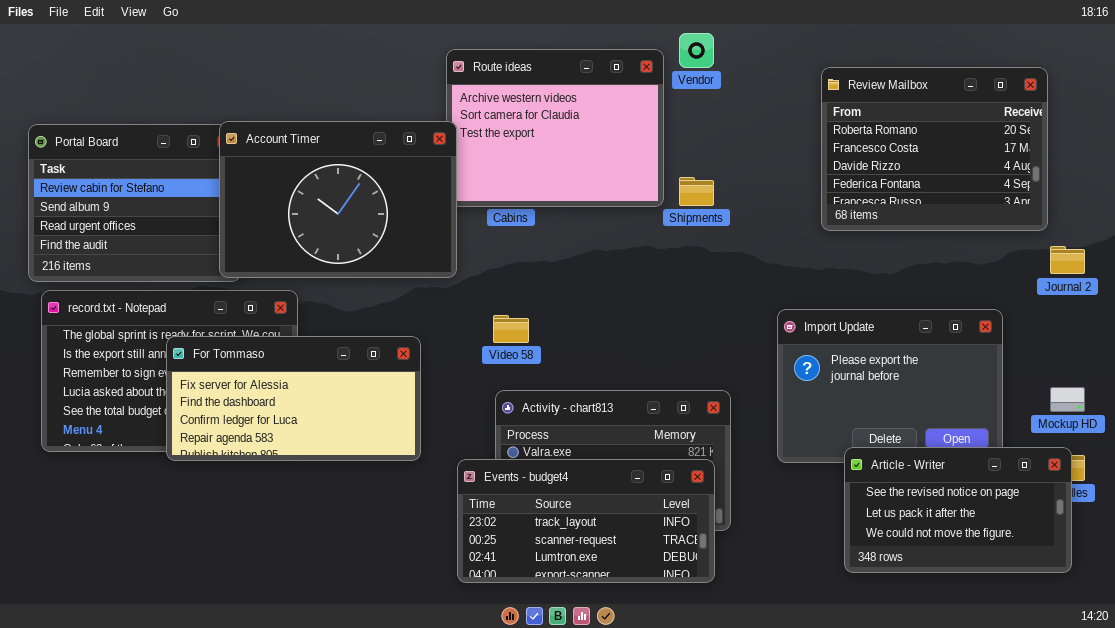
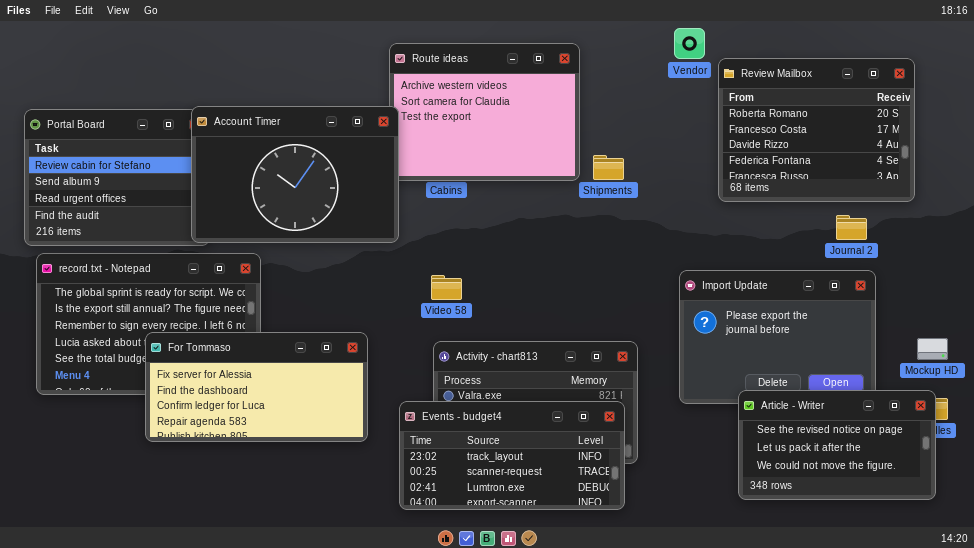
Vendor: [679,33,714,68] -> [674,28,705,59], moved
Journal 2: [1050,246,1085,274] -> [836,215,867,240], moved
For Tommaso: [166,336,421,461] -> [145,332,368,442], moved

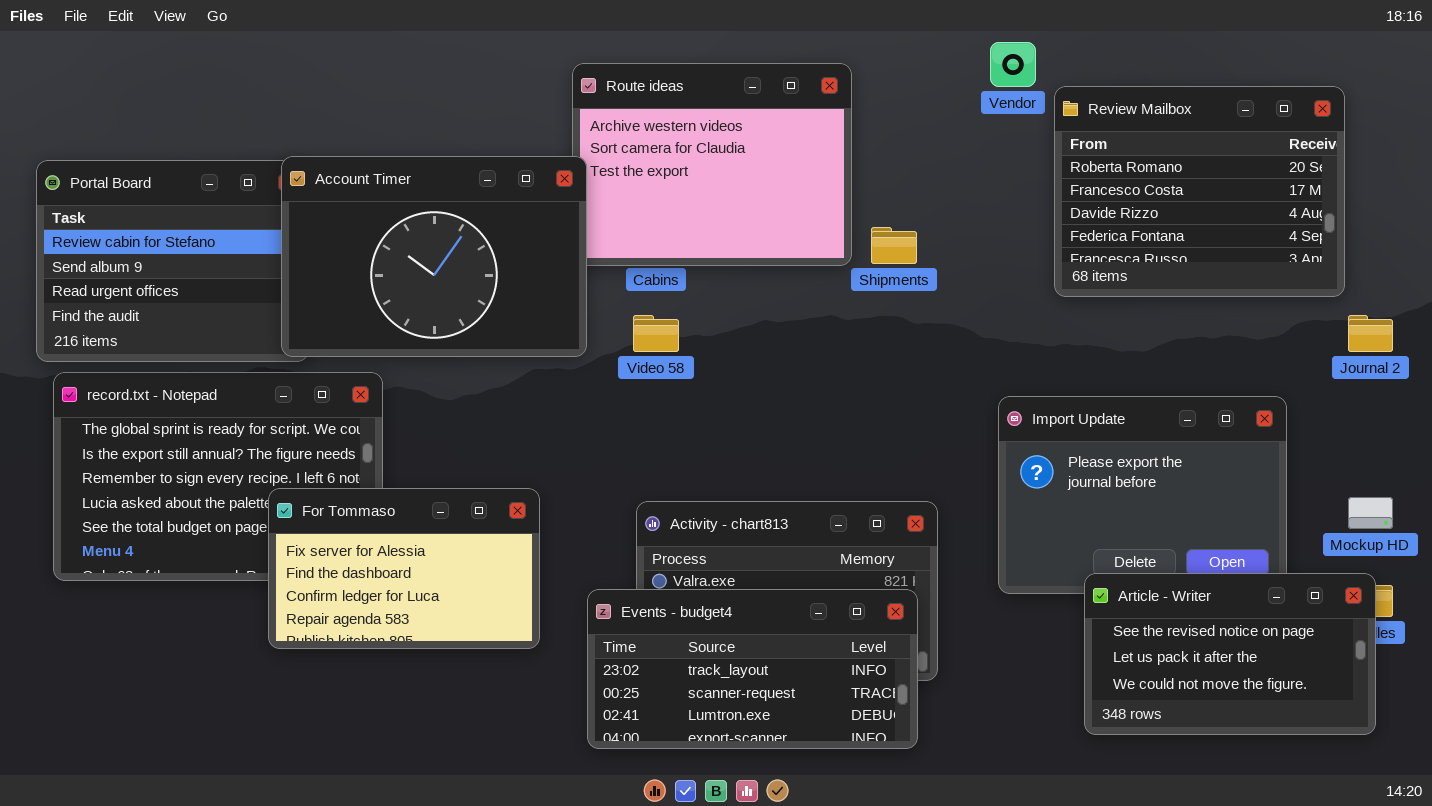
Journal 2: [836,215,867,240] -> [1348,315,1393,352], moved
Video 58: [431,275,462,300] -> [633,315,679,352], moved
For Tommaso: [145,332,368,442] -> [268,488,540,649], resized

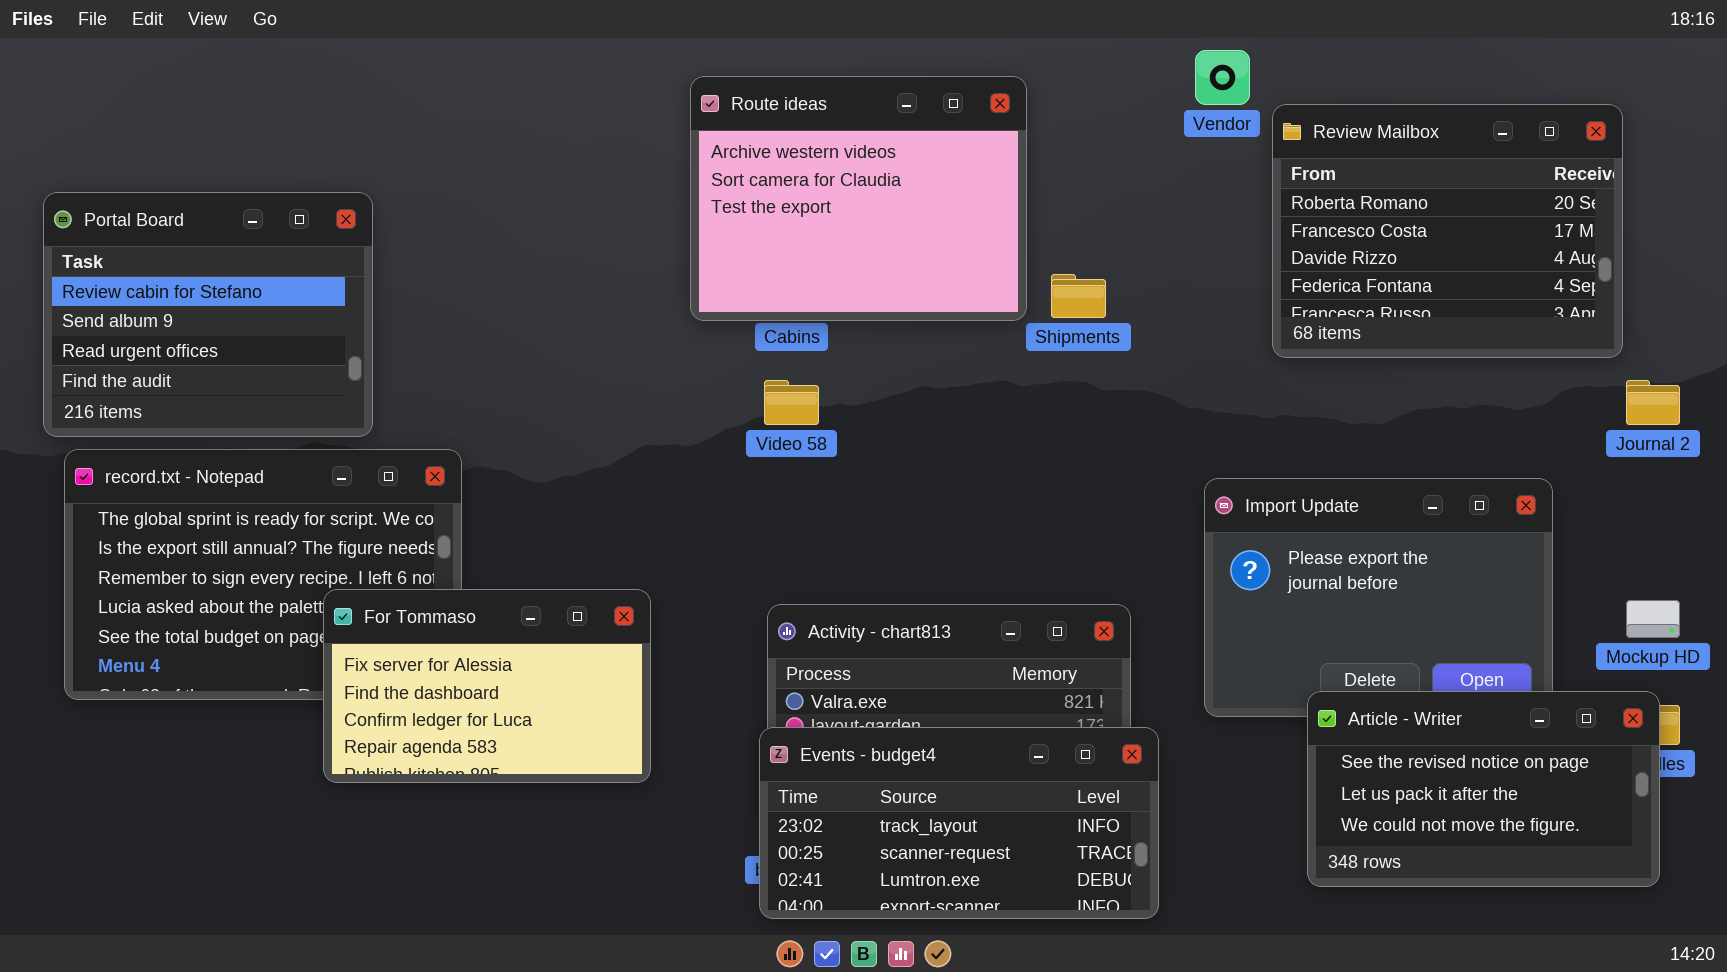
Account Timer: [281,156,587,357] -> none, closed
Events - budget4: [587,589,918,749] -> [759,727,1159,919], moved

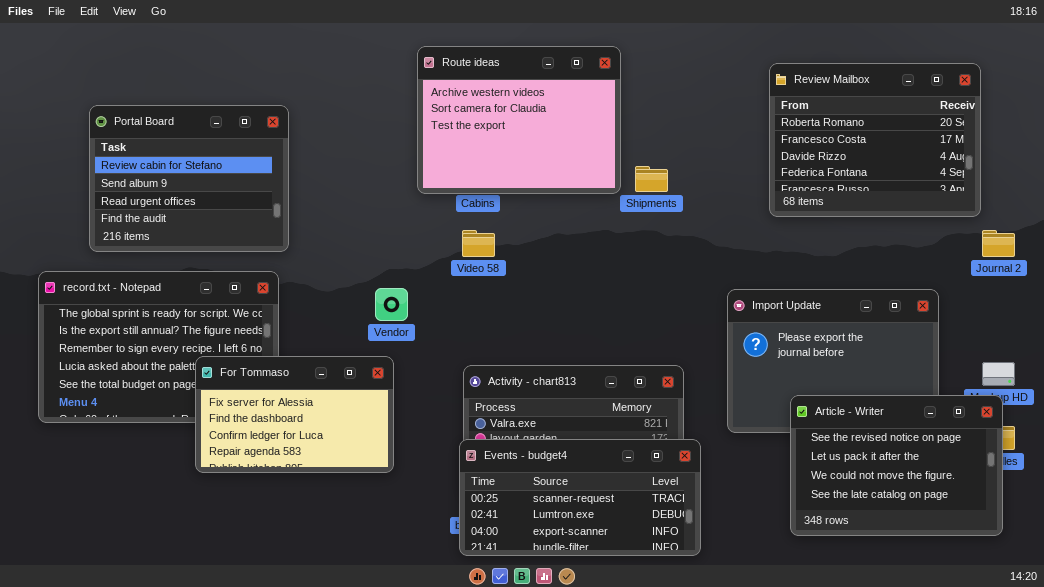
Vendor: [1195,50,1250,105] -> [375,288,408,321], moved
Portal Board: [43,192,373,437] -> [89,105,289,252], moved
Article - Writer: [1307,691,1660,887] -> [790,395,1003,536], resized
Events - budget4: [759,727,1159,919] -> [459,439,701,556], scrolled down 1 row

